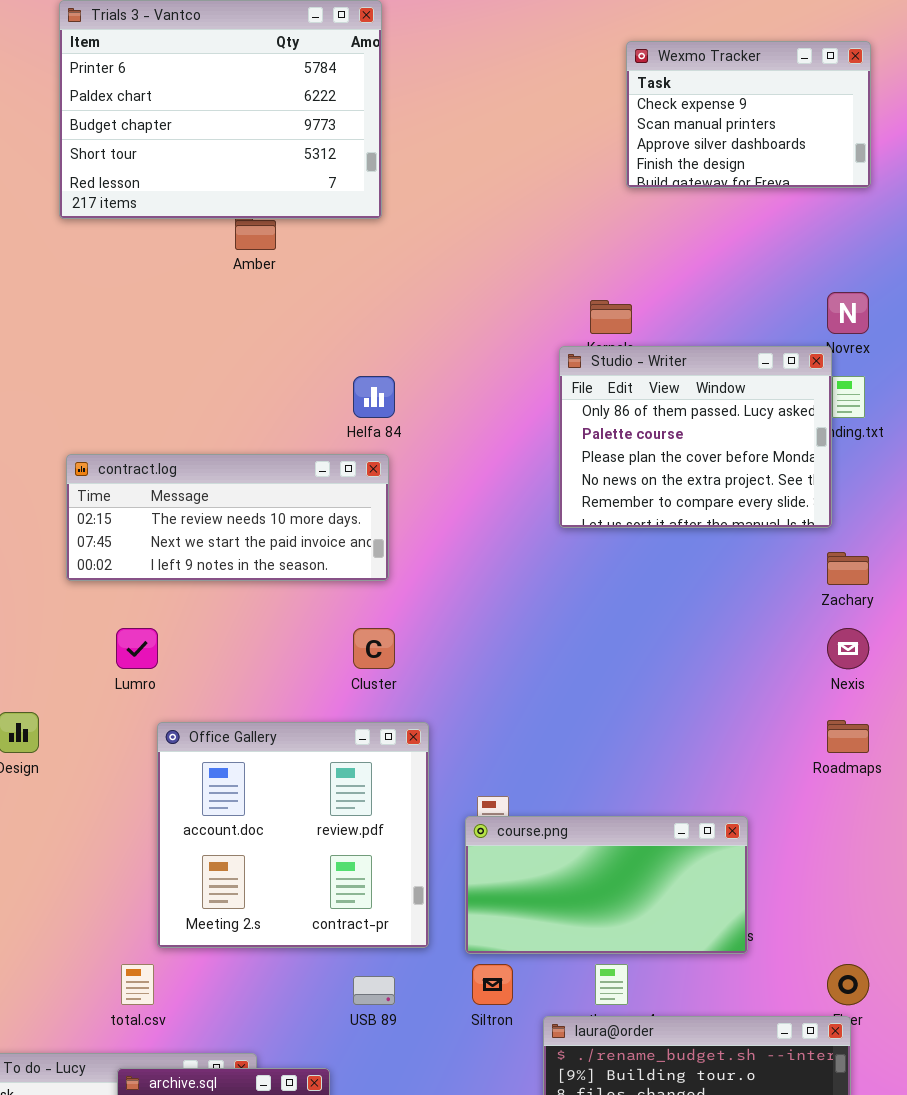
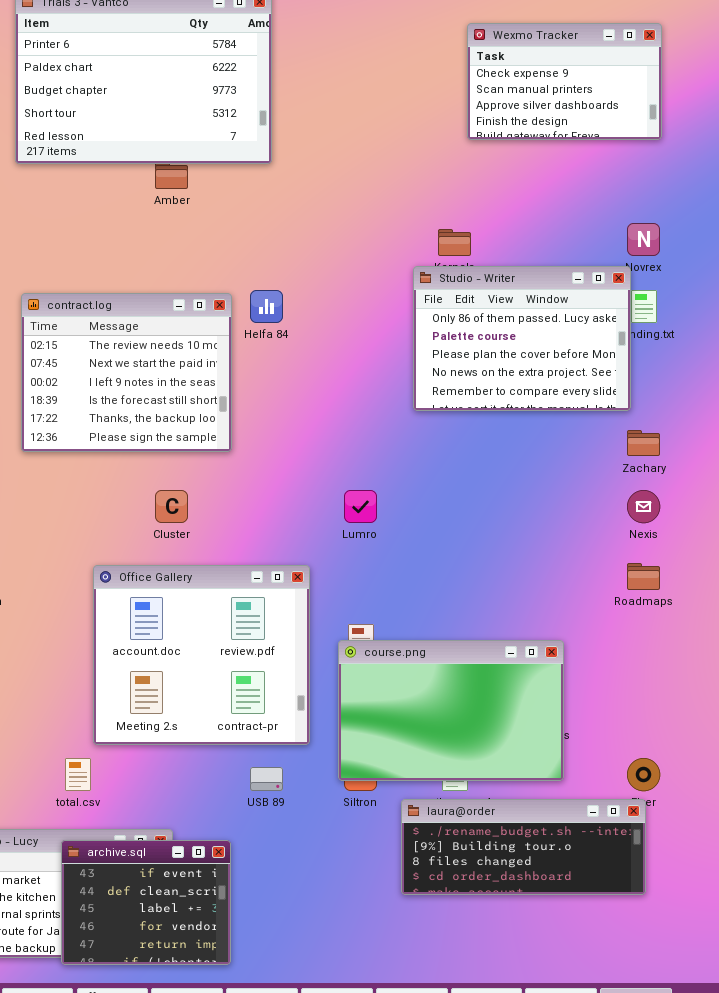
contract.log: [66,454,389,581] -> [21,293,232,452], resized
Lumro: [116,628,158,669] -> [344,490,377,523], moved
Cluster: [353,628,395,669] -> [155,490,188,523], moved
course.png: [465,816,748,954] -> [338,640,564,781], resized

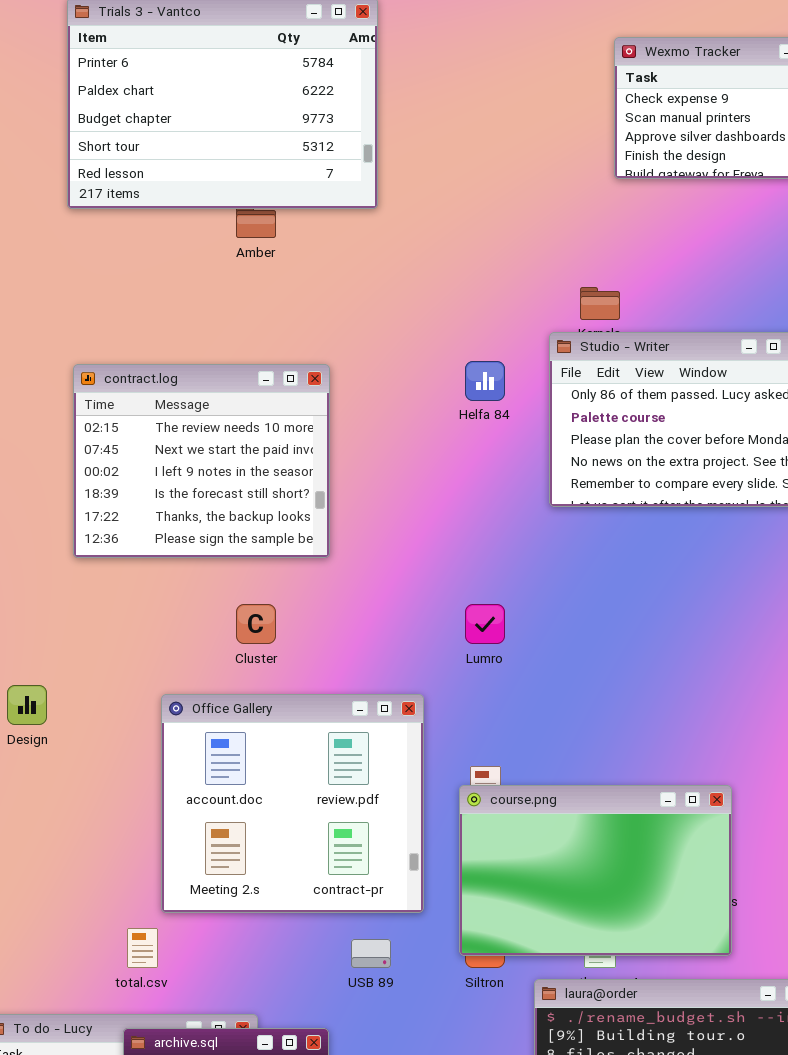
Helfa 84: [250,290,283,323] -> [465,361,505,401], moved

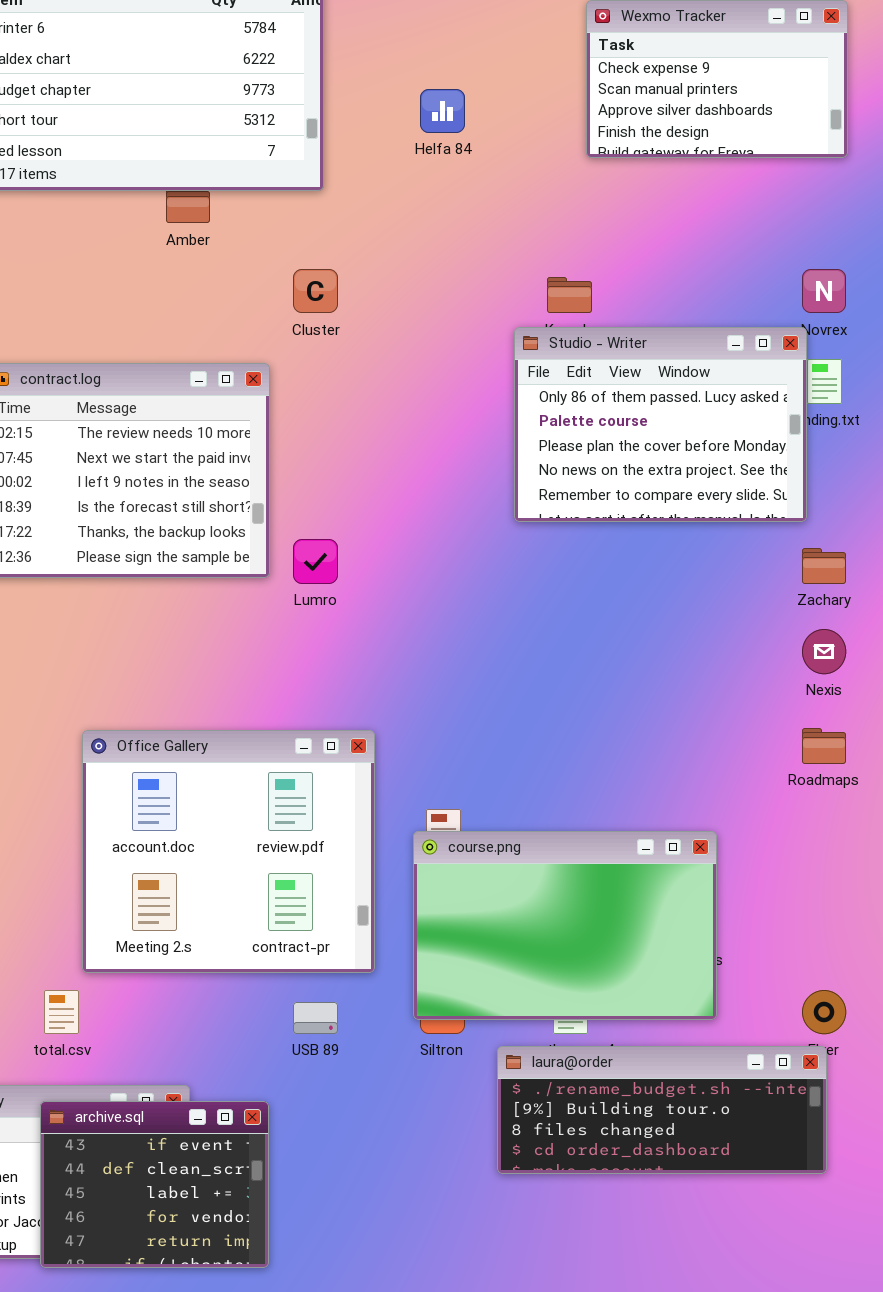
Helfa 84: [465,361,505,401] -> [420,89,465,133], moved
Cluster: [236,604,276,644] -> [293,269,338,313], moved
Lumro: [465,604,505,644] -> [293,539,338,584], moved

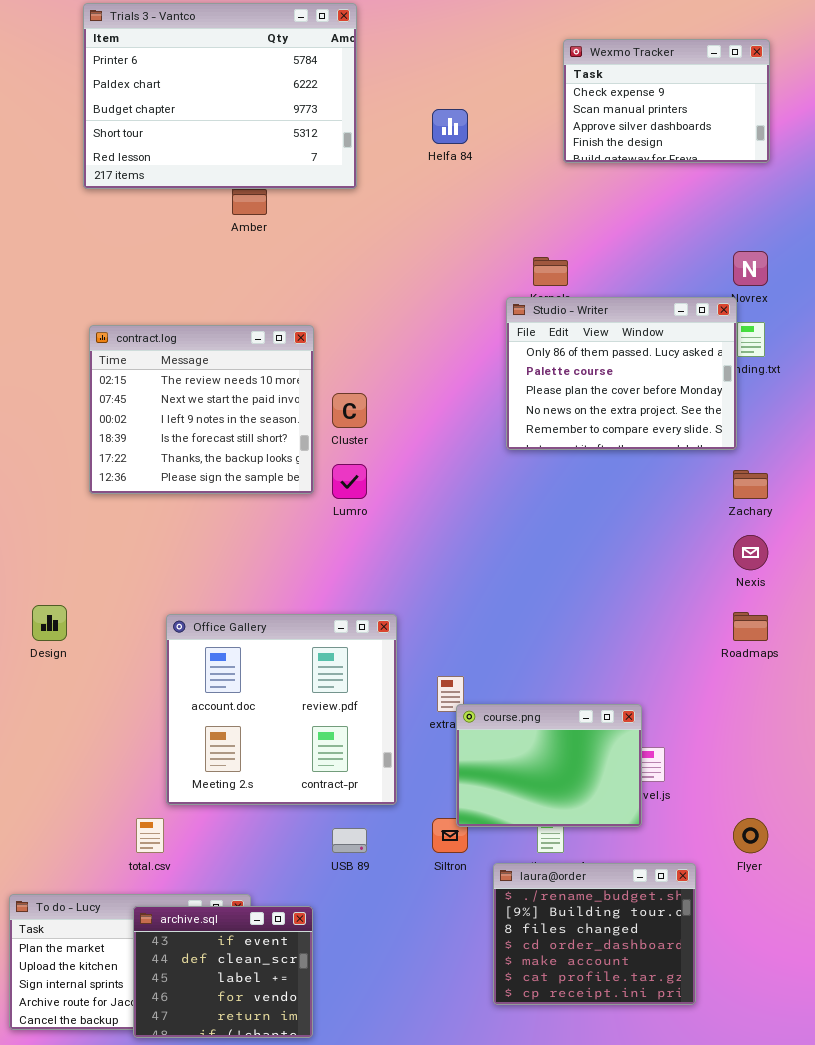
Cluster: [293,269,338,313] -> [332,393,367,428], moved
course.png: [413,831,717,1020] -> [456,704,642,827], moved, resized
laura@order: [497,1046,827,1174] -> [493,863,696,1005], resized

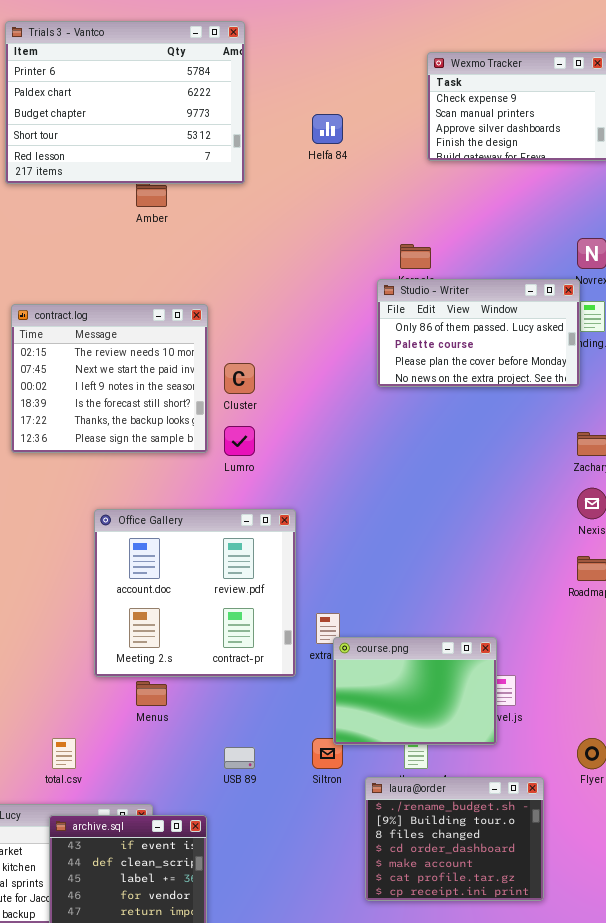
Studio - Writer: [506,297,737,450] -> [377,279,580,387], resized
Office Gallery: [166,614,397,805] -> [94,509,296,677], moved

